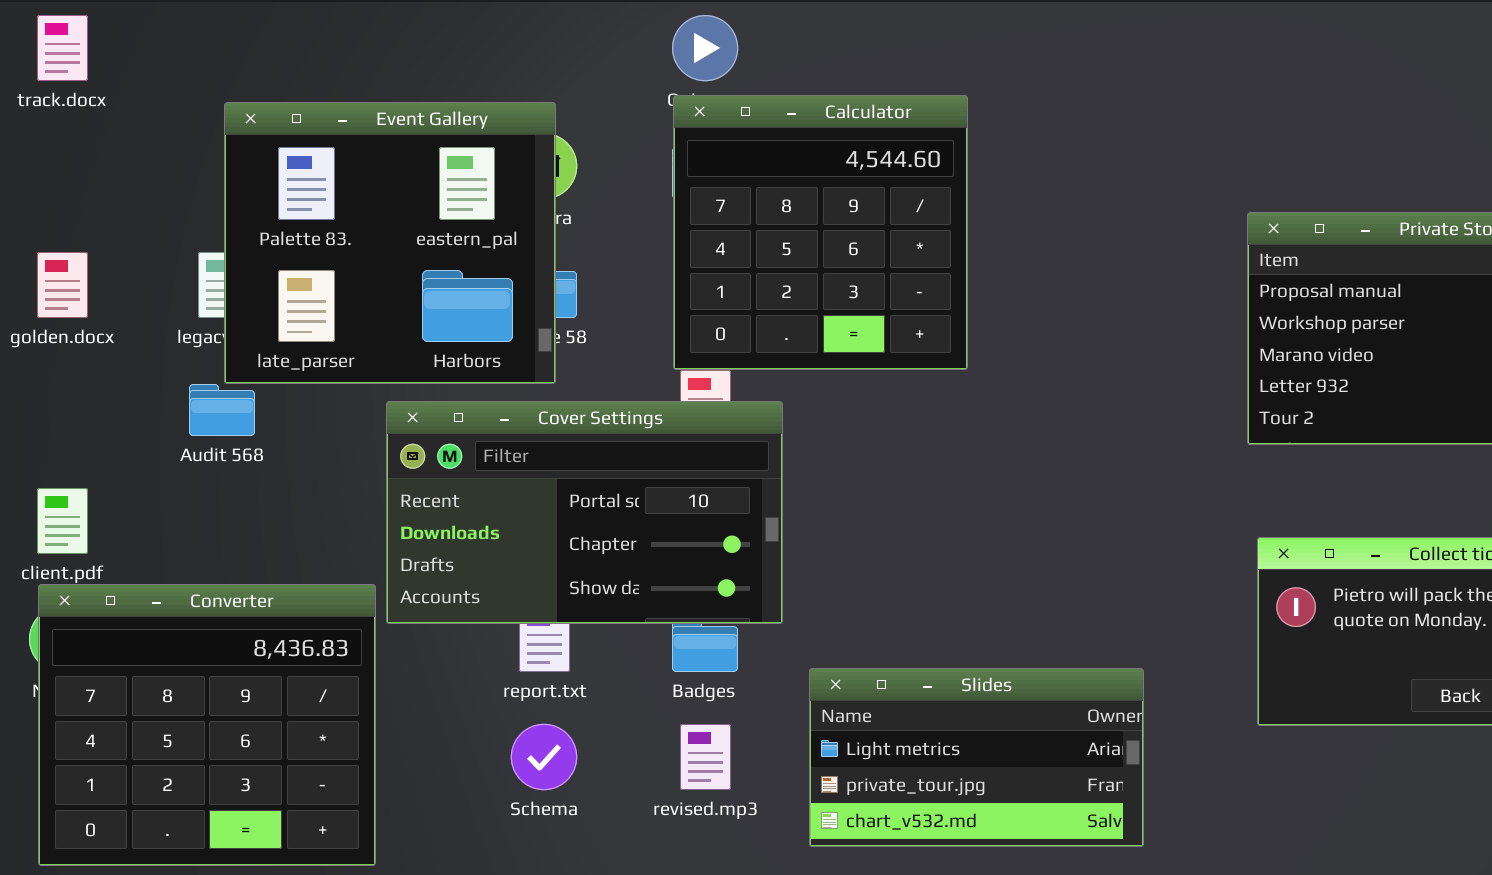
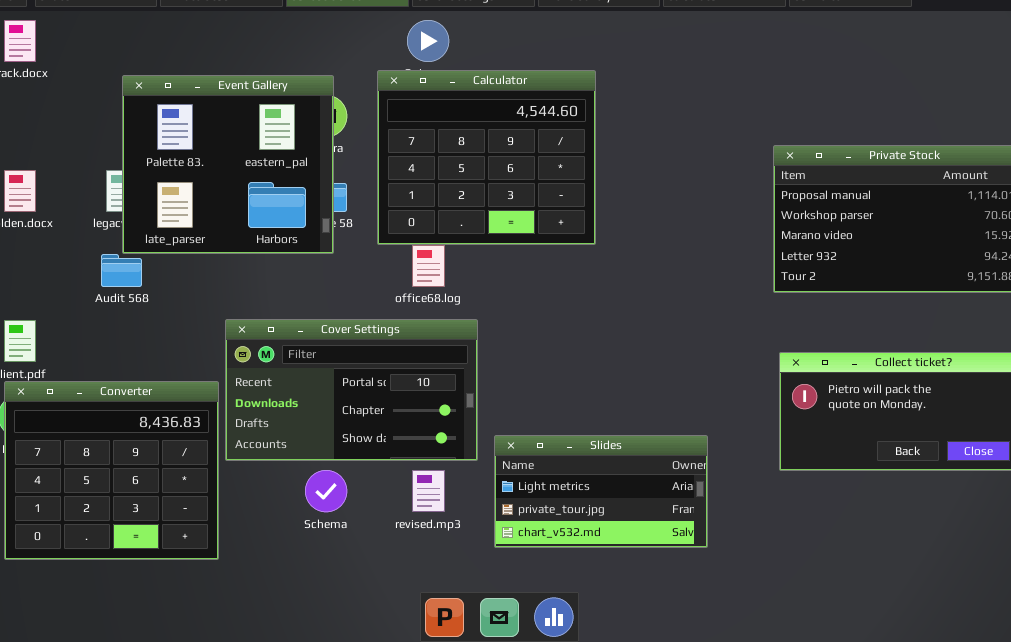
Calculator: [673,95,968,370] -> [377,70,596,245], resized
Cover Settings: [386,401,783,624] -> [225,319,478,461], moved

